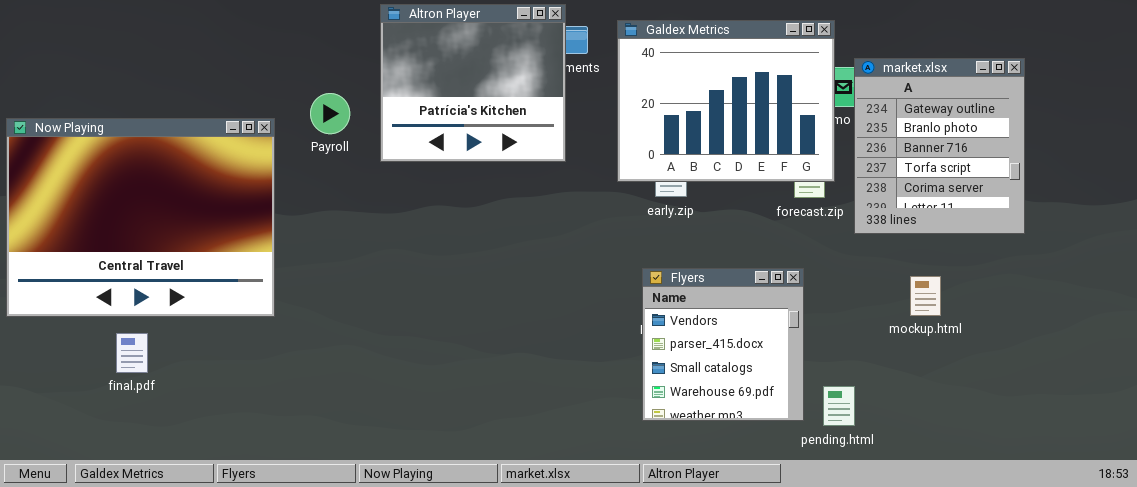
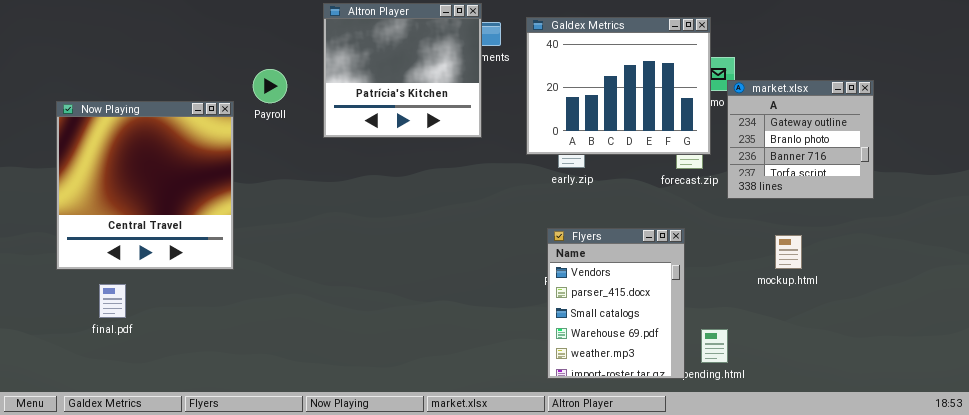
market.xlsx: [854,58,1025,234] -> [727,80,874,199], resized
Payroll: [310,93,350,134] -> [253,69,287,103], moved
Now Playing: [6,118,275,317] -> [56,101,234,270], resized
Flyers: [642,268,804,421] -> [547,228,685,379], resized

